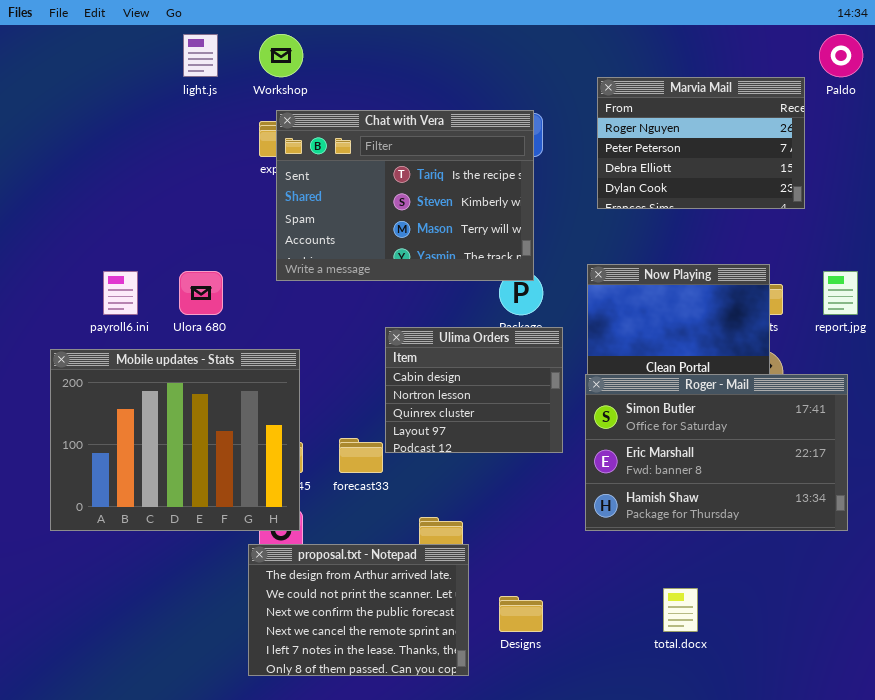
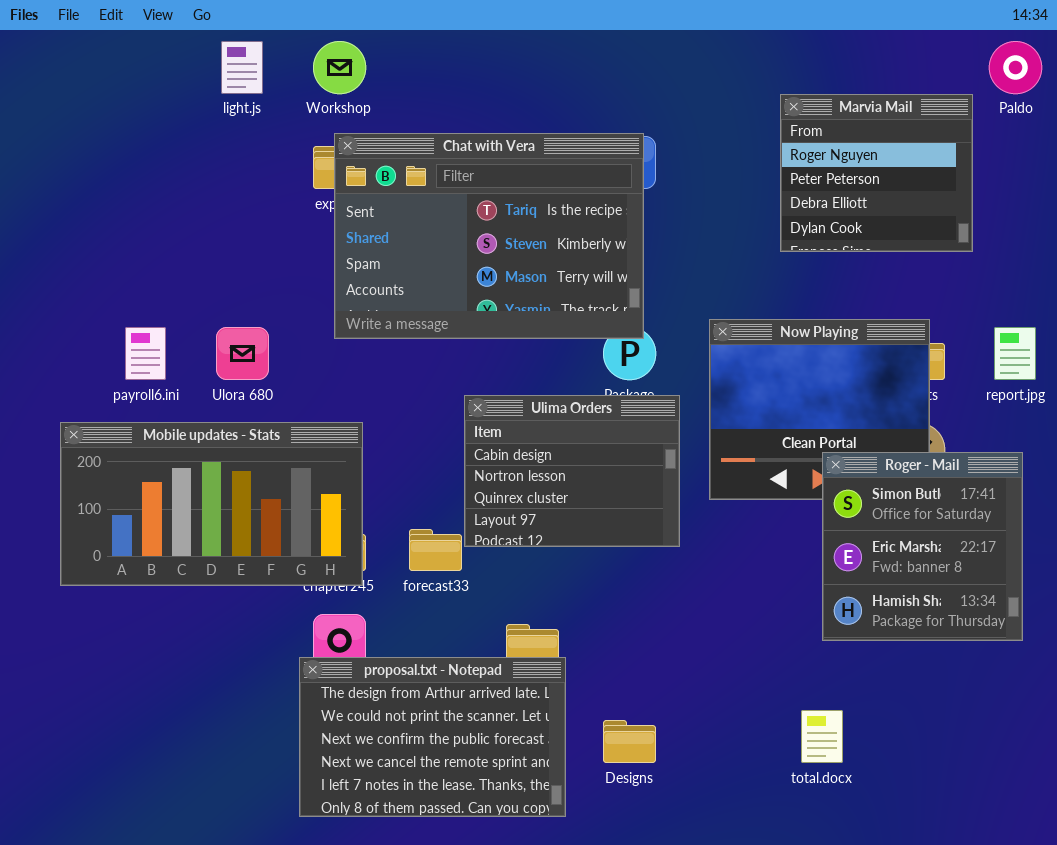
Marvia Mail: [597,77,805,209] -> [780,94,973,252], resized
Mobile updates - Stats: [50,349,300,531] -> [60,422,363,586], resized
Roger - Mail: [585,374,848,531] -> [822,452,1023,641], resized

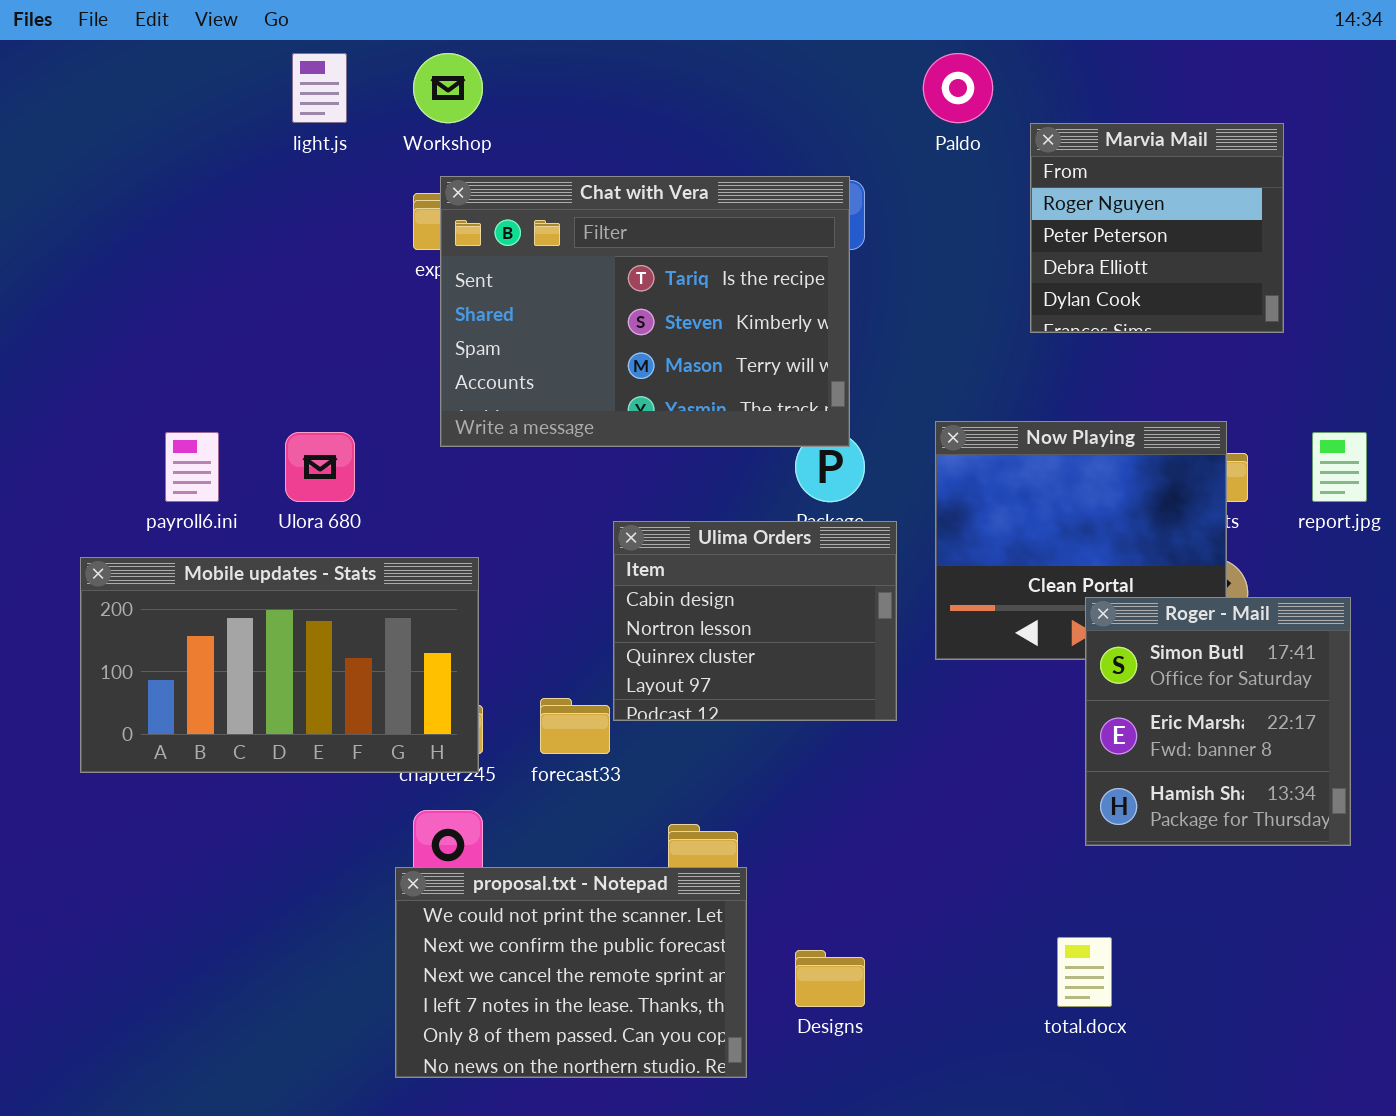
Paldo: [989,41,1042,94] -> [923,53,993,123], moved
proposal.txt - Notepad: [299,657,566,817] -> [395,867,747,1078], scrolled down 1 row

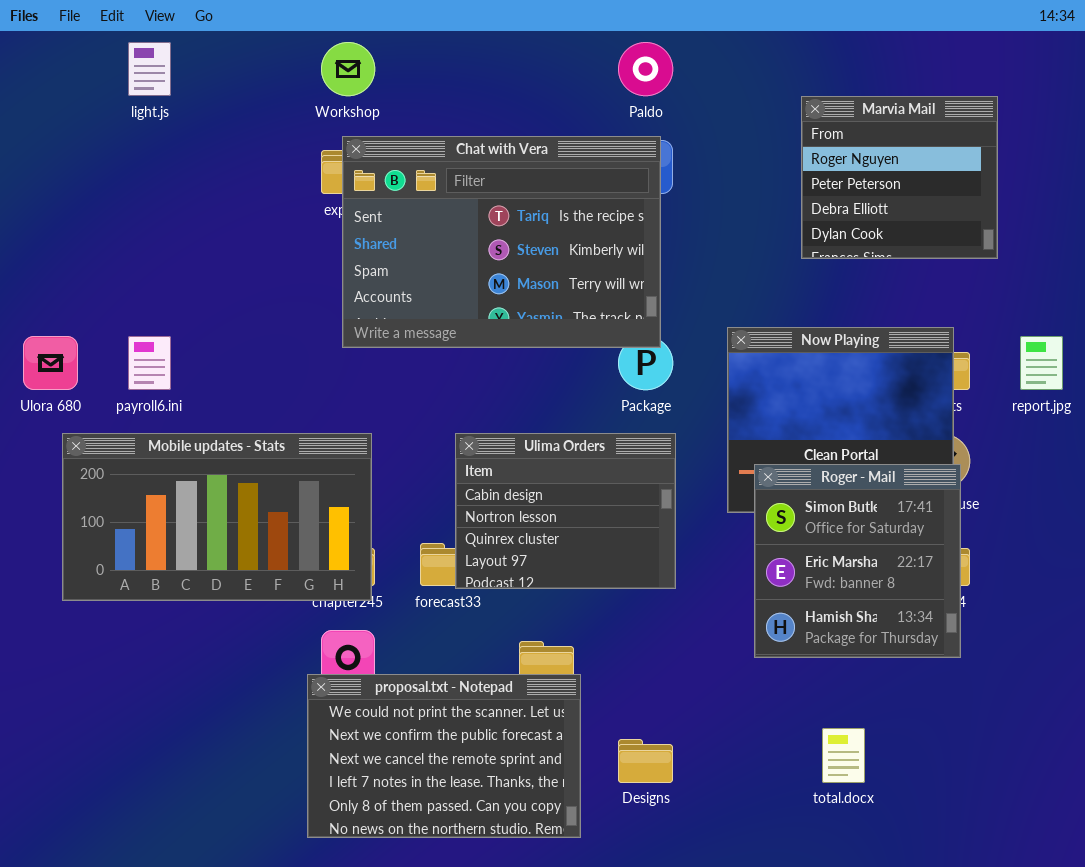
light.js: [292,53,347,123] -> [128,42,171,96], moved
Paldo: [923,53,993,123] -> [618,42,673,96], moved
Ulora 680: [285,432,355,502] -> [23,336,78,390], moved
Ulima Orders: [613,521,897,721] -> [455,433,676,589], moved
Roger - Mail: [1085,597,1351,846] -> [754,464,961,658], moved

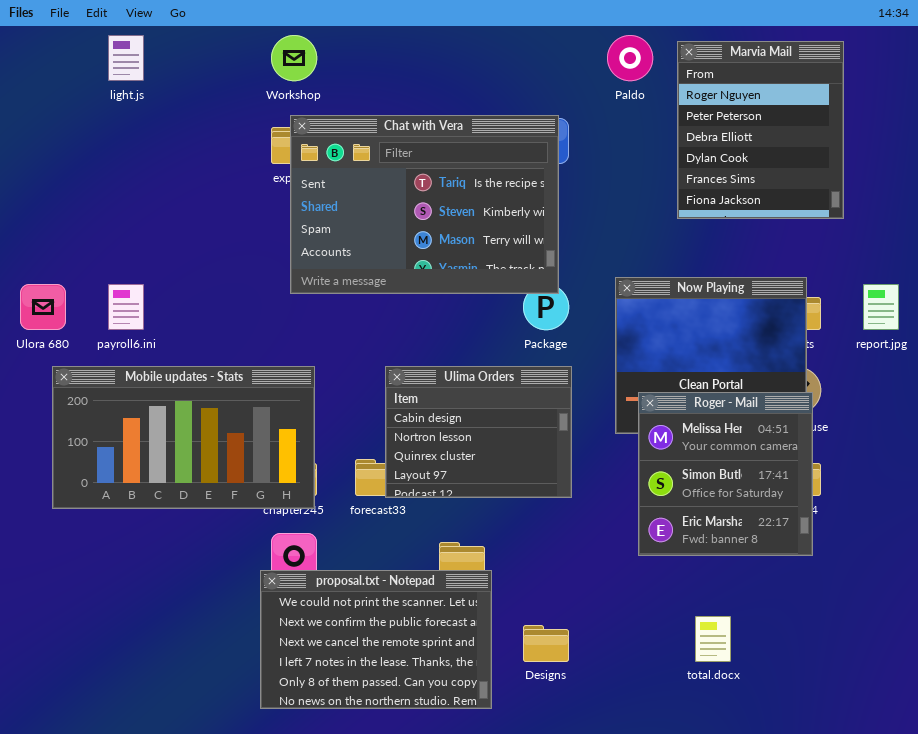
Paldo: [618,42,673,96] -> [607,35,653,81], moved
Marvia Mail: [801,96,998,259] -> [677,41,844,219], resized
Roger - Mail: [754,464,961,658] -> [638,392,813,556], scrolled up 1 row

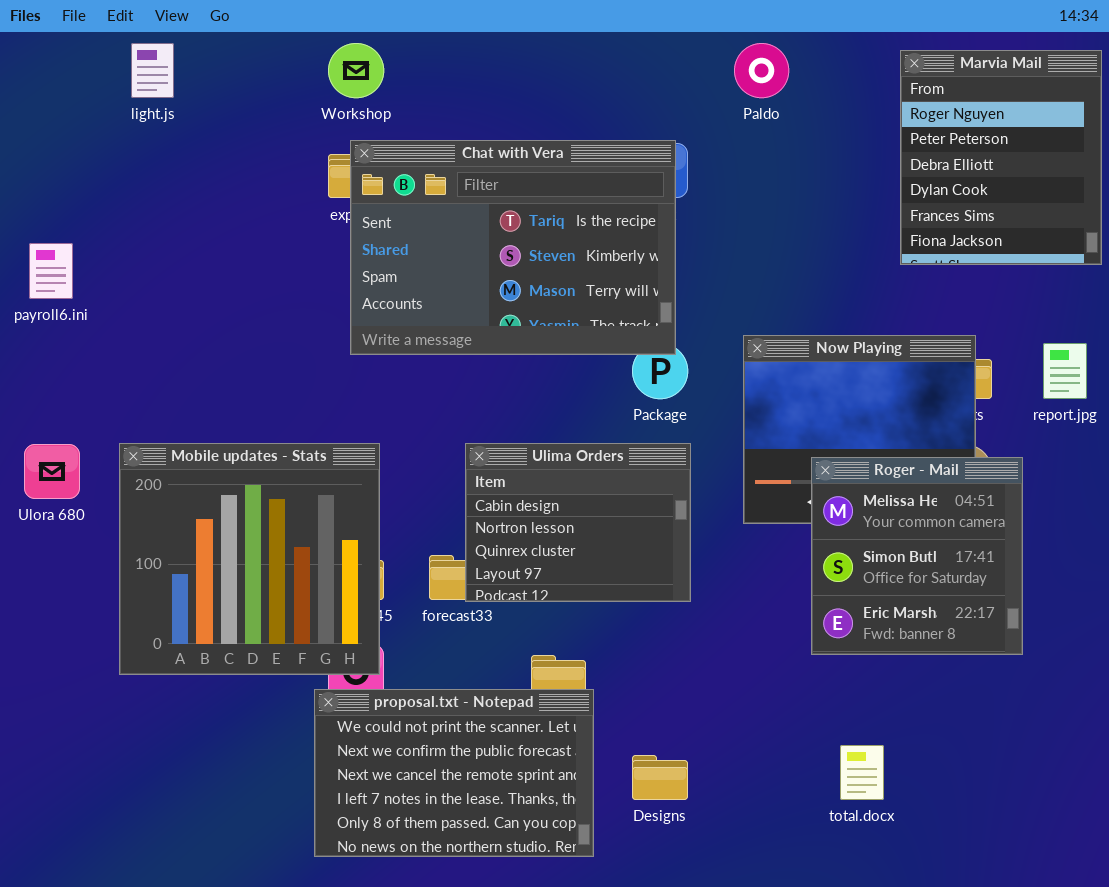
Marvia Mail: [677,41,844,219] -> [900,50,1102,265], moved
Ulora 680: [20,284,66,330] -> [24,444,80,499], moved
payroll6.ini: [108,284,144,330] -> [29,243,73,299], moved
Mobile updates - Stats: [52,366,315,509] -> [119,443,380,675], resized
Roger - Mail: [638,392,813,556] -> [811,457,1023,655], moved

